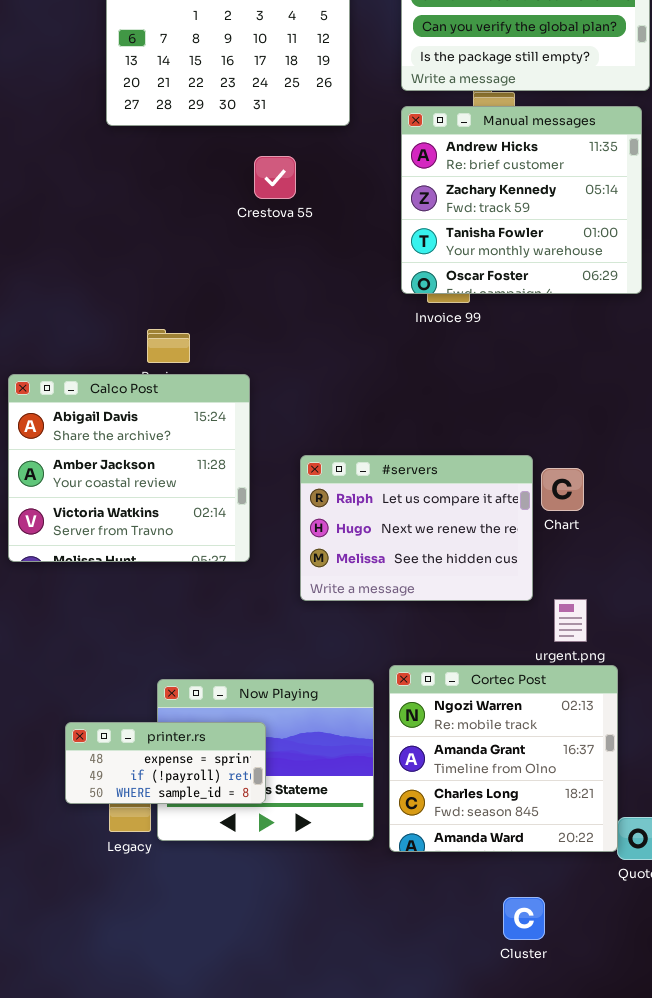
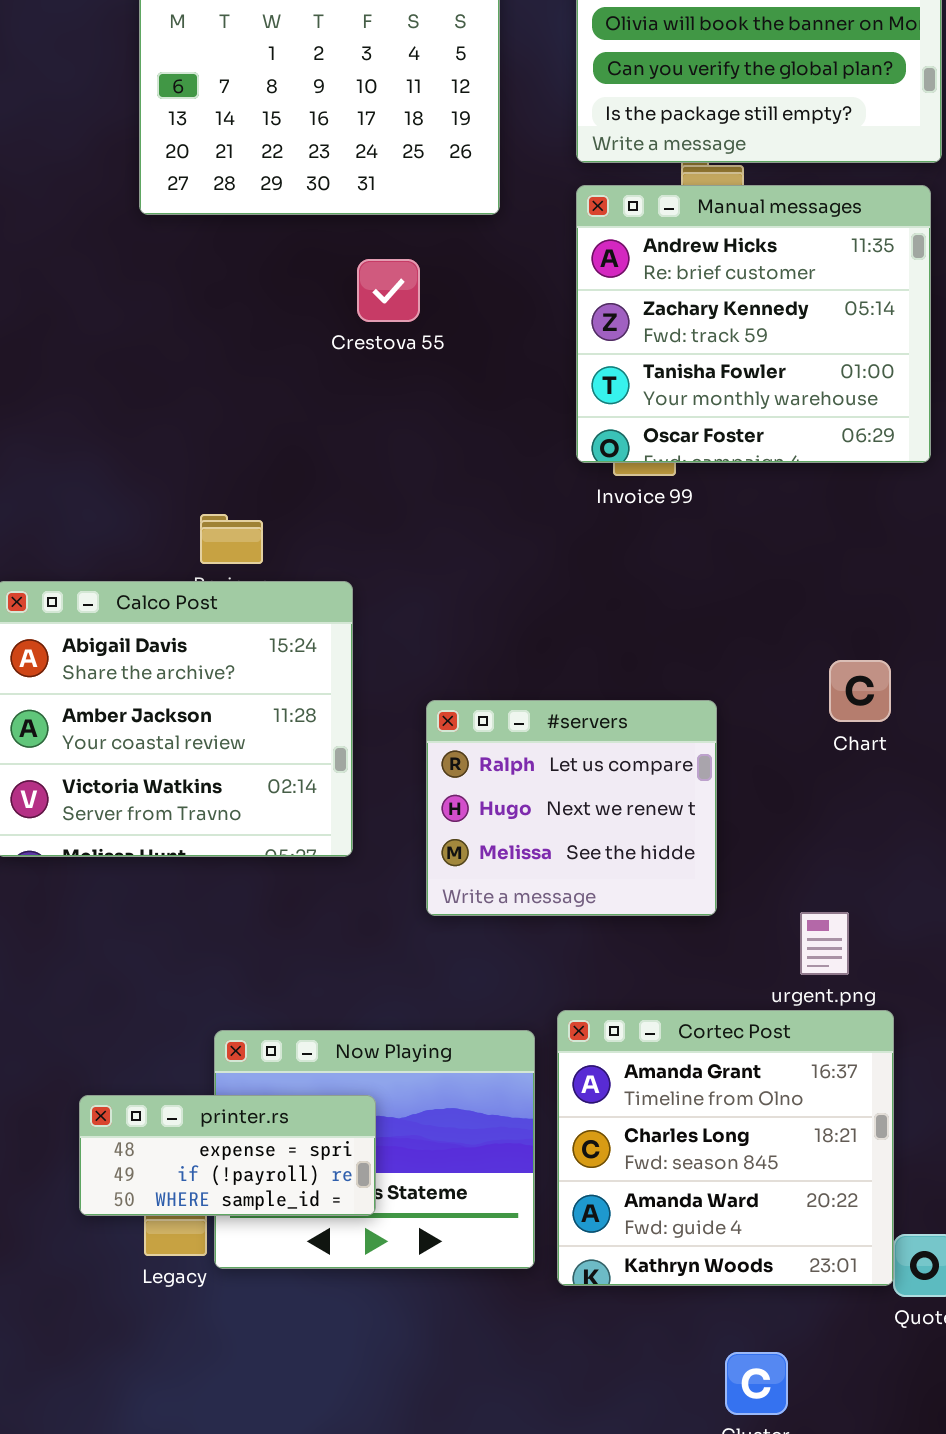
#servers: [300,455,533,601] -> [426,700,717,916], resized
Chart: [541,468,584,511] -> [829,660,891,722], moved
Cortec Post: [389,665,618,852] -> [557,1010,894,1286], scrolled down 1 row

